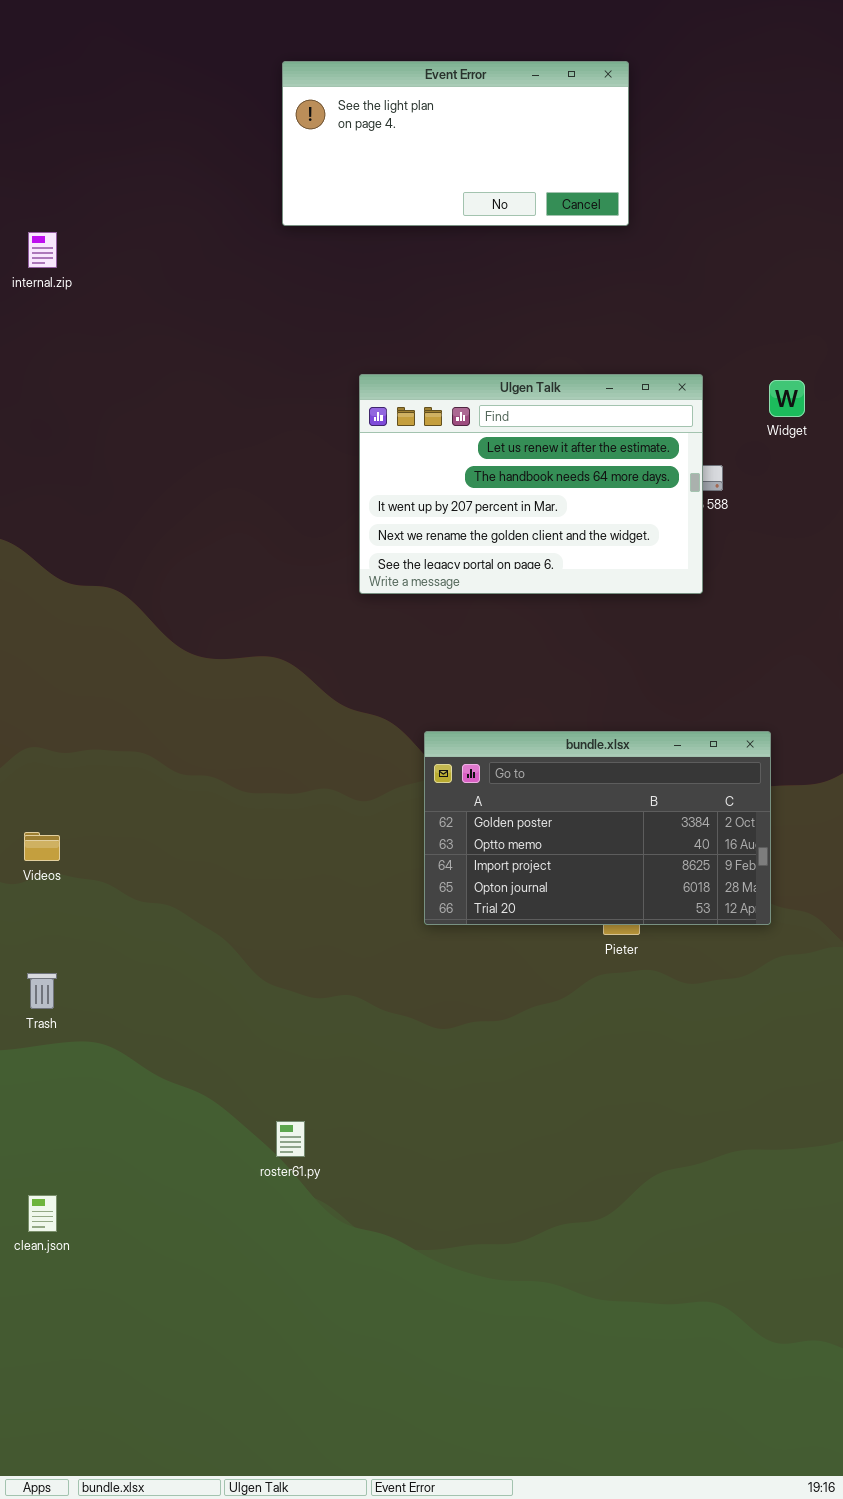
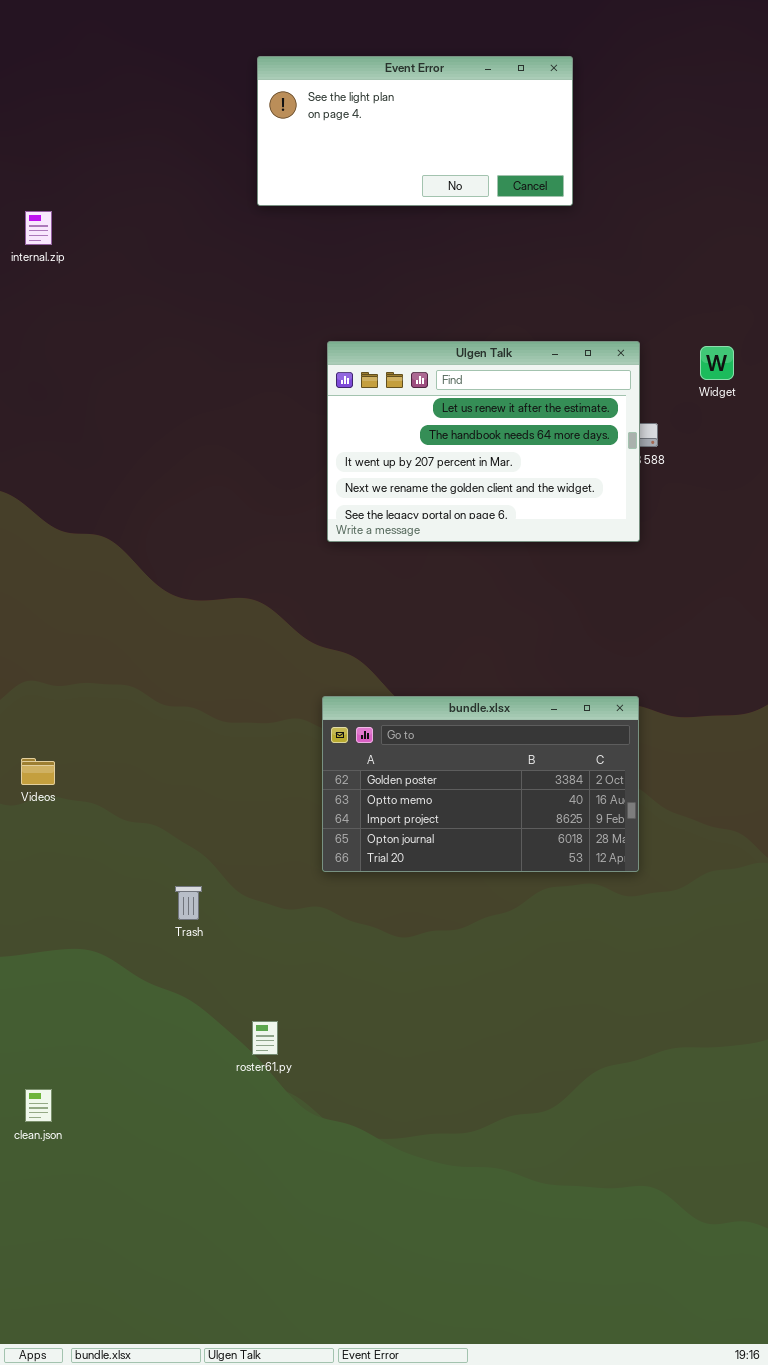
bundle.xlsx: [424,731,771,925] -> [322,696,639,872], moved
Trash: [27,973,57,1009] -> [175,886,202,920], moved

